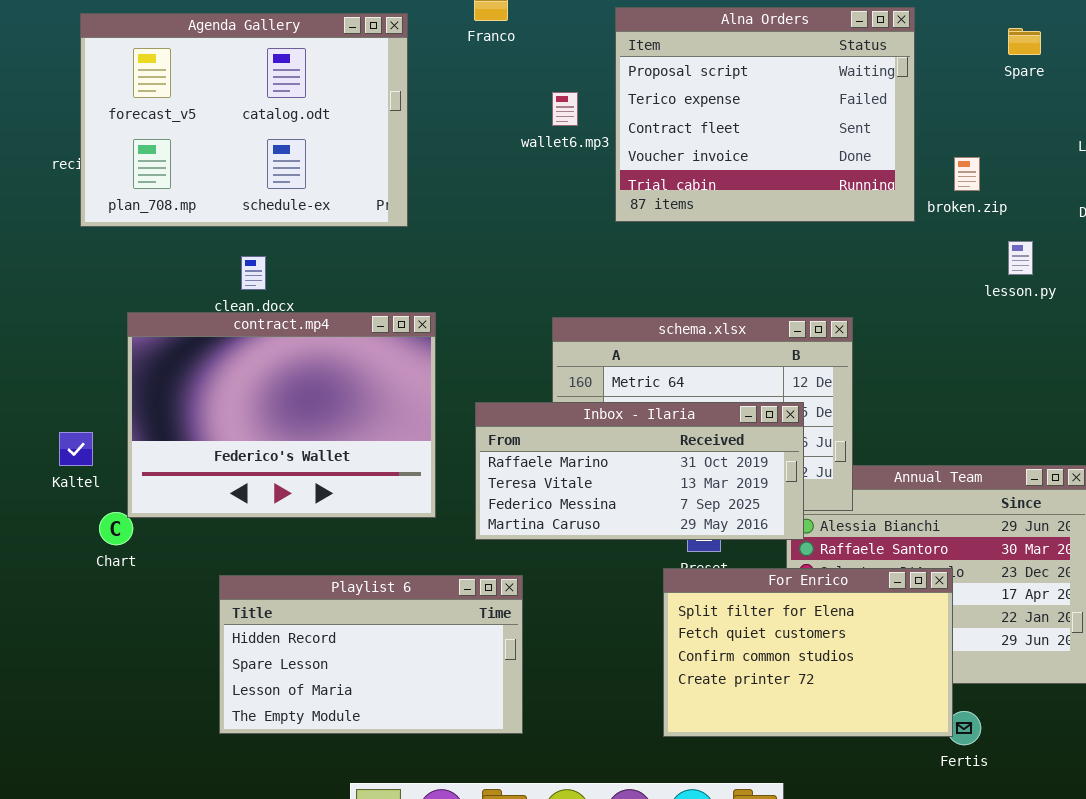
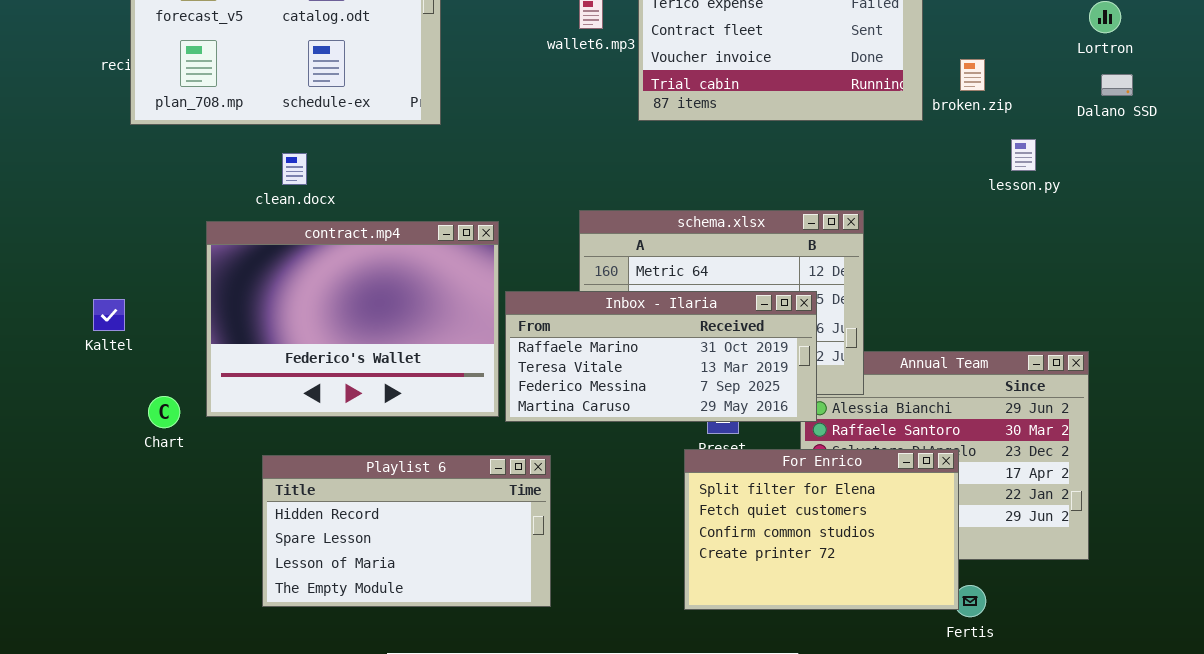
contract.mp4: [127,312,436,518] -> [206,221,499,417], moved
Kaltel: [59,432,93,466] -> [93,299,125,331], moved

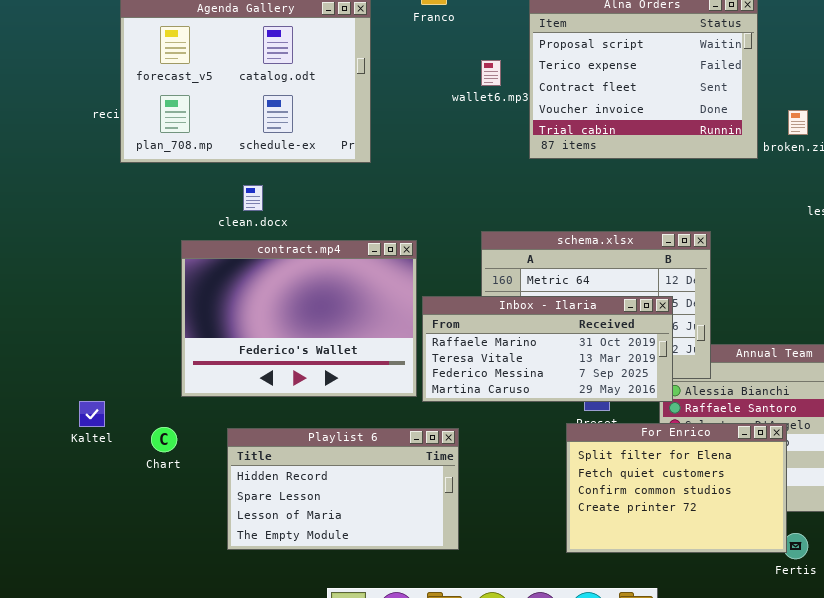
Kaltel: [93,299,125,331] -> [79,401,105,427], moved
Chart: [148,396,180,428] -> [151,427,177,452], moved

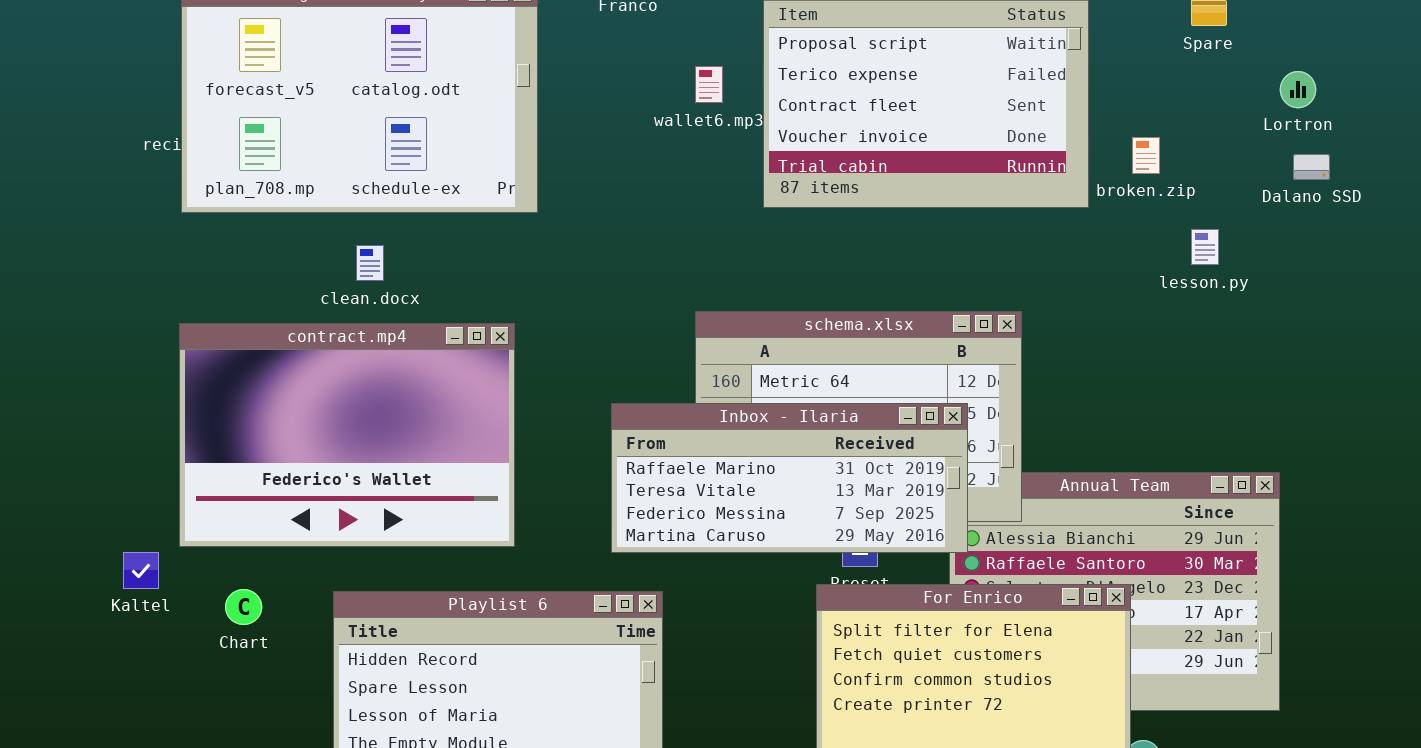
contract.mp4: [181,240,417,397] -> [179,323,515,547], moved

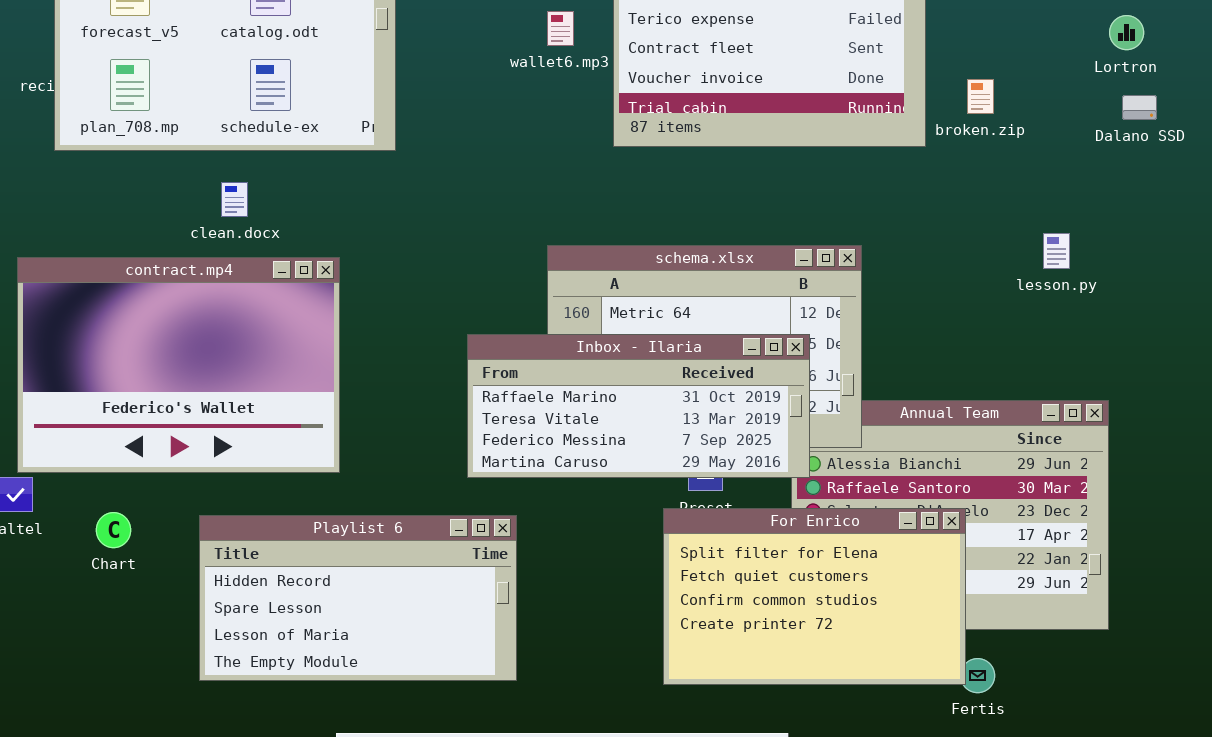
lesson.py: [1191,229,1219,265] -> [1043,233,1070,269], moved
contract.mp4: [179,323,515,547] -> [17,257,340,473], moved

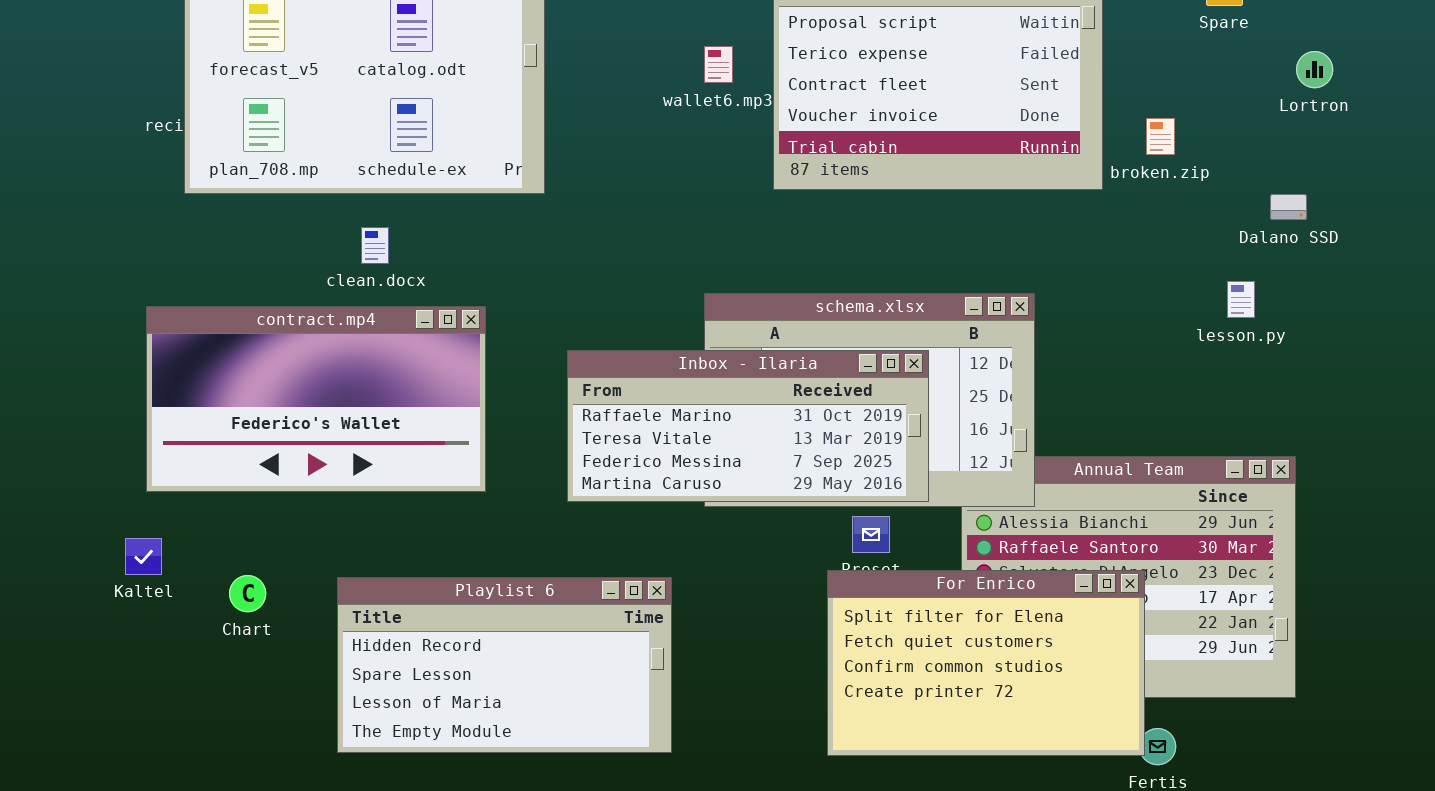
Dalano SSD: [1122,95,1157,120] -> [1270,194,1307,220], moved
contract.mp4: [17,257,340,473] -> [146,306,486,492], resized
Inbox - Ilaria: [467,334,810,478] -> [567,350,929,502], moved

